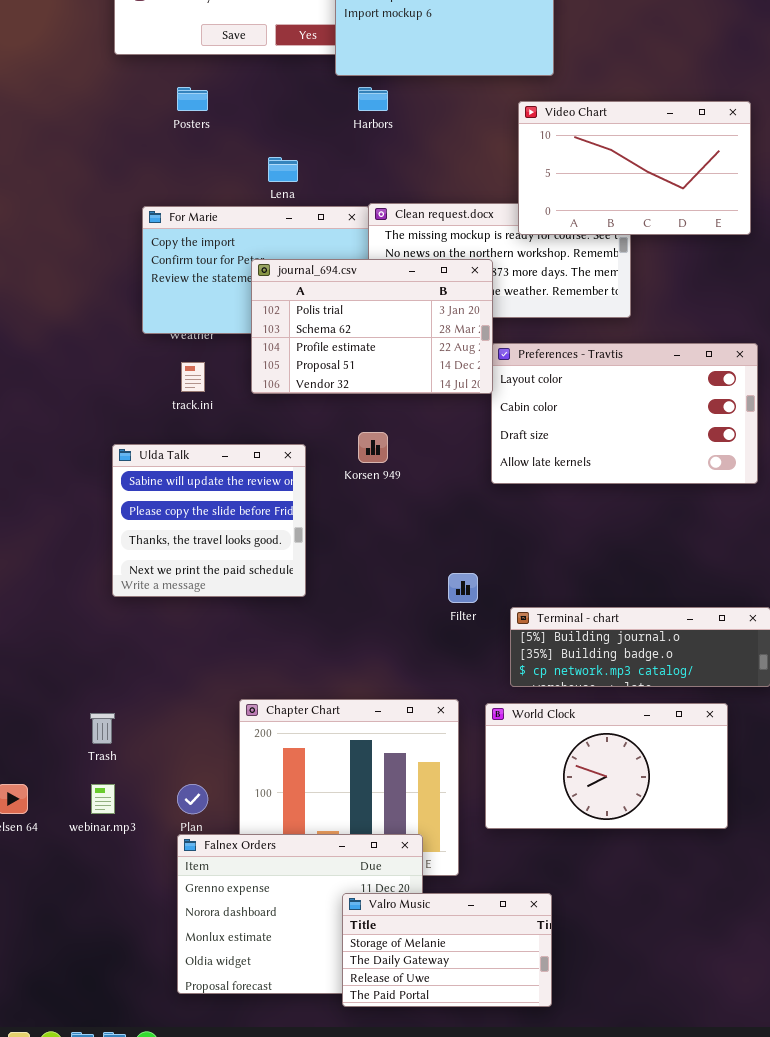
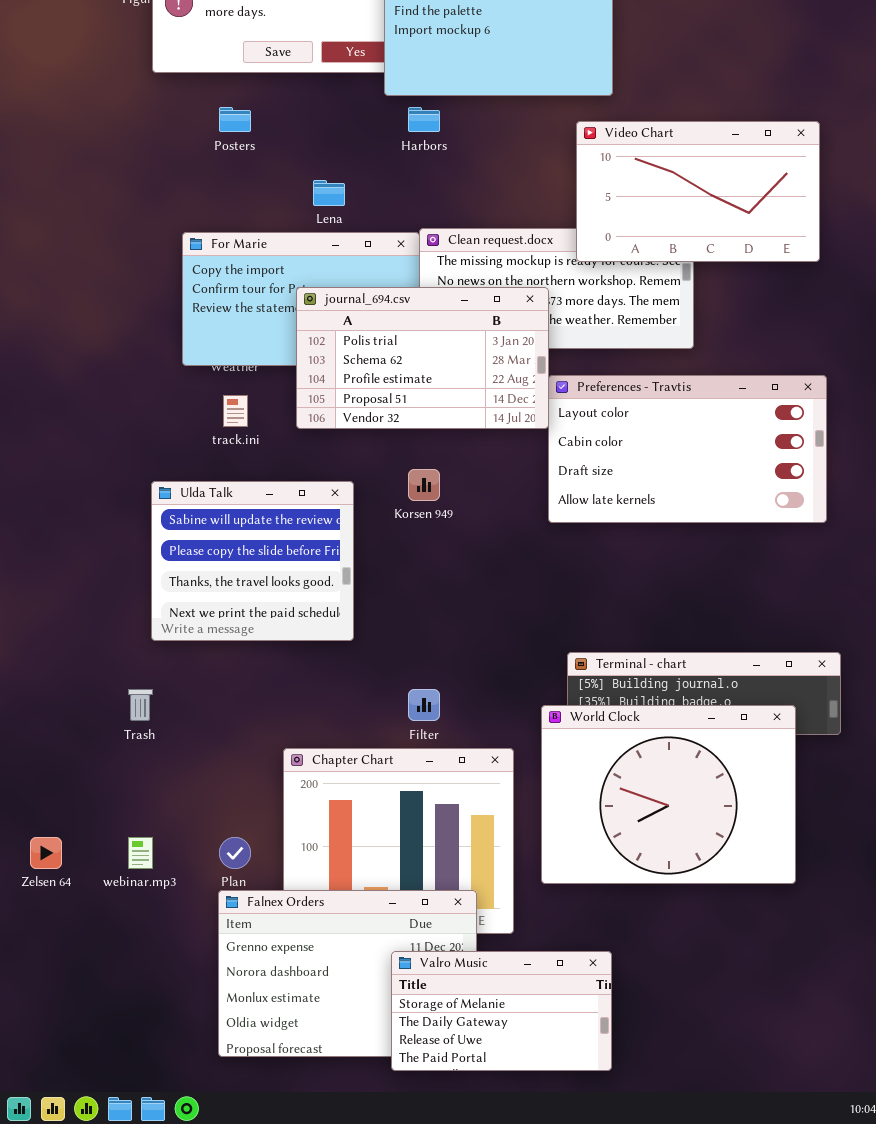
Filter: [448,573,478,603] -> [408,689,440,721], moved
World Clock: [485,703,728,829] -> [541,705,796,884], resized
Trash: [90,713,115,744] -> [128,689,153,721], moved

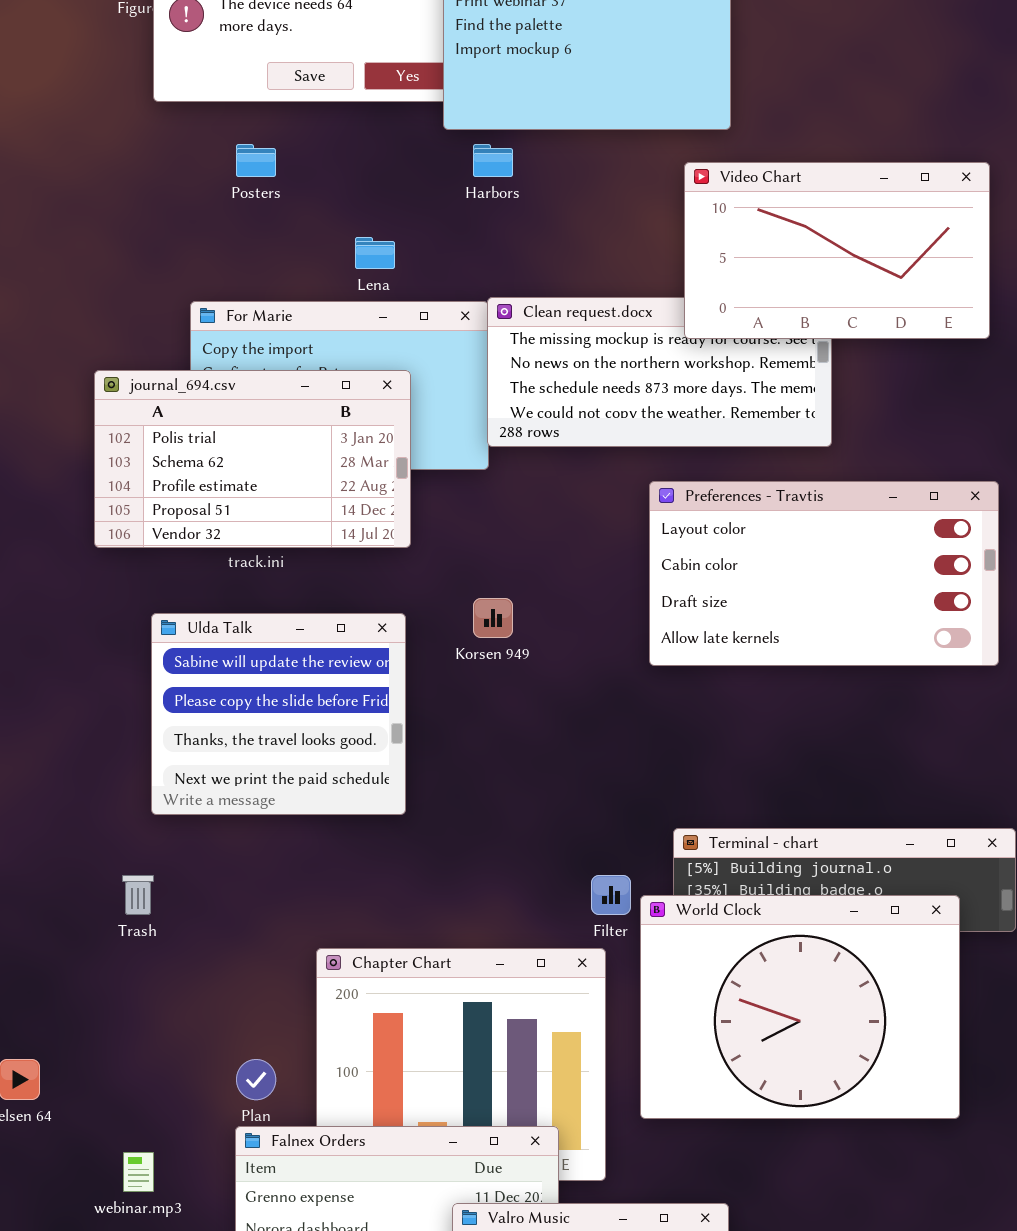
journal_694.csv: [296,287,549,429] -> [94,370,411,548], moved
Filter: [408,689,440,721] -> [591,875,631,915], moved
webinar.mp3: [128,837,153,869] -> [123,1152,154,1192], moved

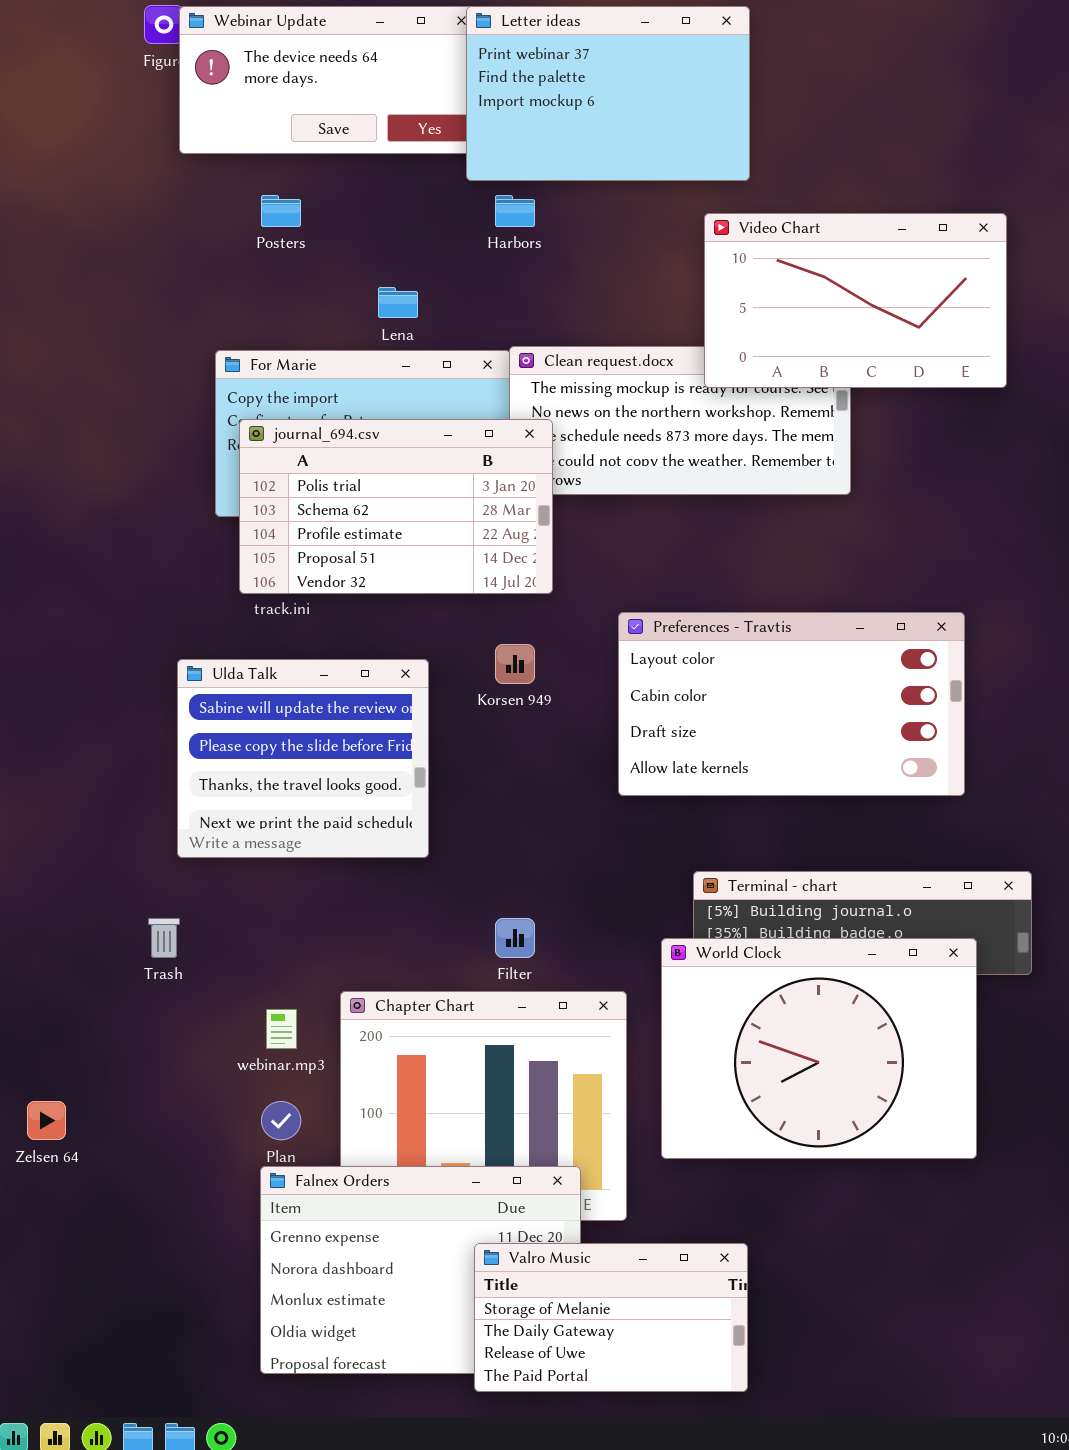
journal_694.csv: [94,370,411,548] -> [239,419,553,594], moved
Preferences - Travtis: [649,481,999,666] -> [618,612,965,796], moved
Filter: [591,875,631,915] -> [495,918,535,958], moved
webinar.mp3: [123,1152,154,1192] -> [266,1009,297,1049], moved

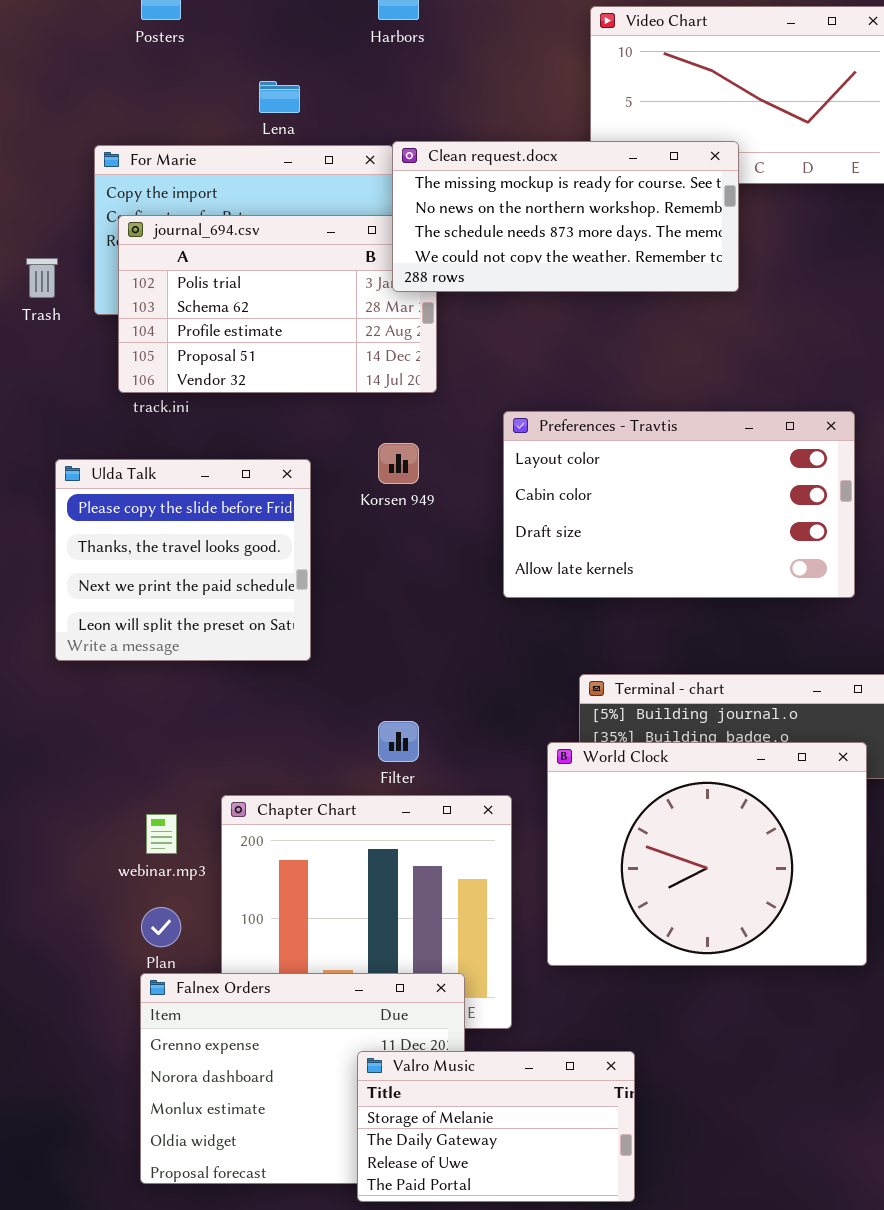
Clean request.docx: [509,346,851,495] -> [392,141,739,292], raised
Ulda Talk: [177,659,429,858] -> [55,459,311,661], scrolled down 1 row
Trash: [148,918,180,958] -> [26,258,58,298], moved

